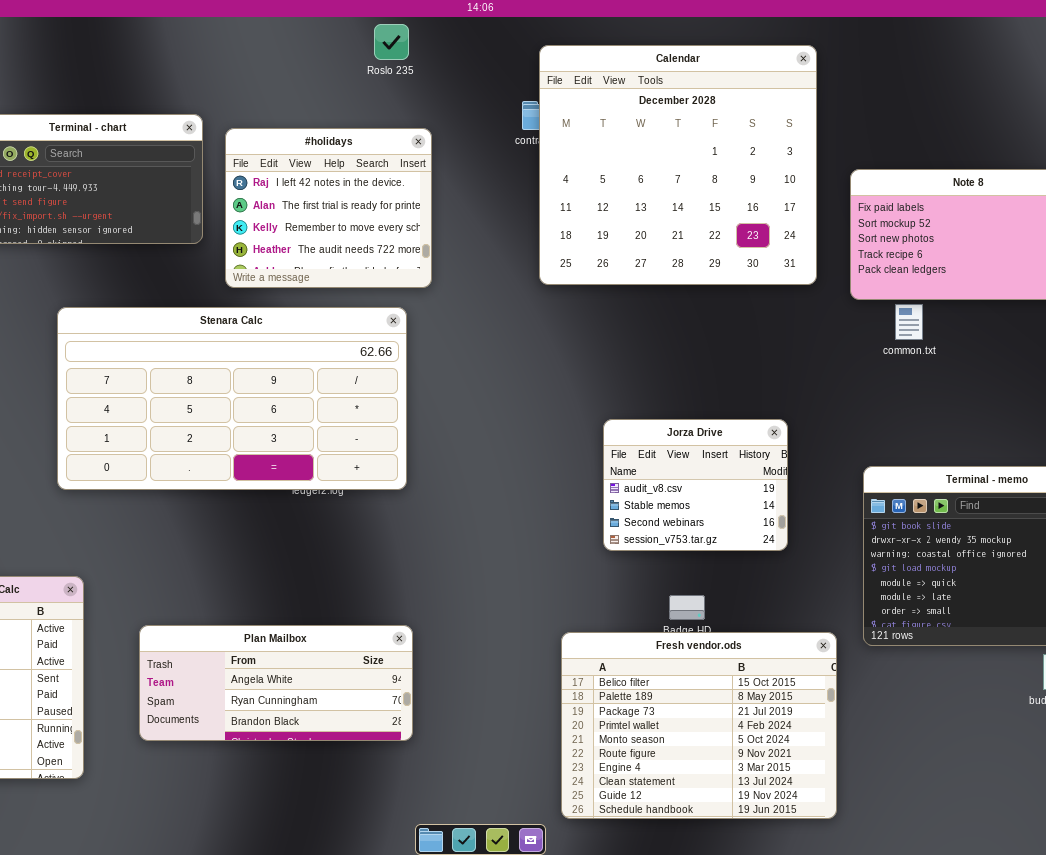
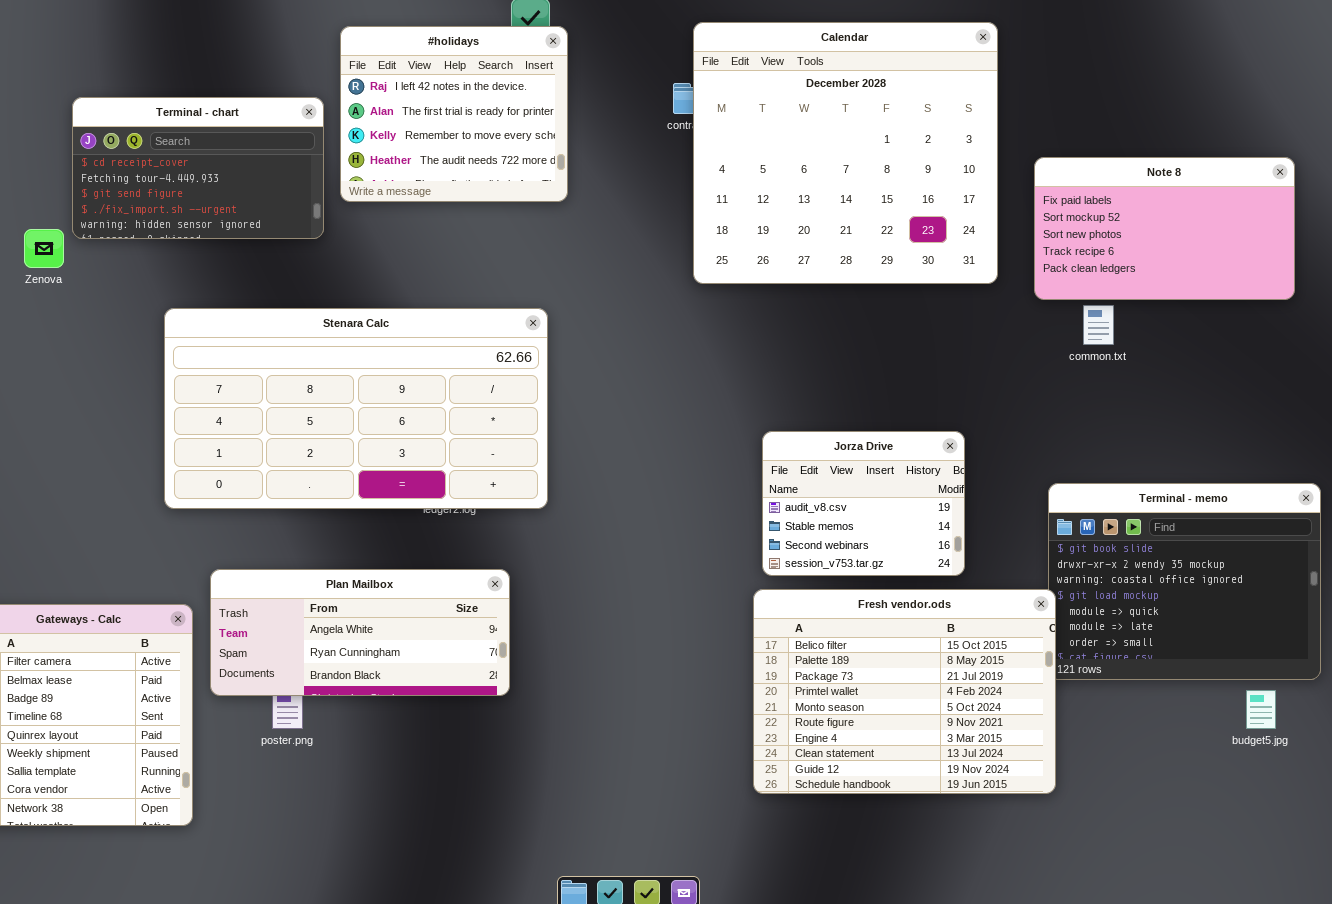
#holidays: [225,128,432,288] -> [340,26,568,202], moved
Plan Mailbox: [139,625,413,741] -> [210,569,510,696], moved
Fresh vendor.ods: [561,632,837,819] -> [753,589,1056,794], moved

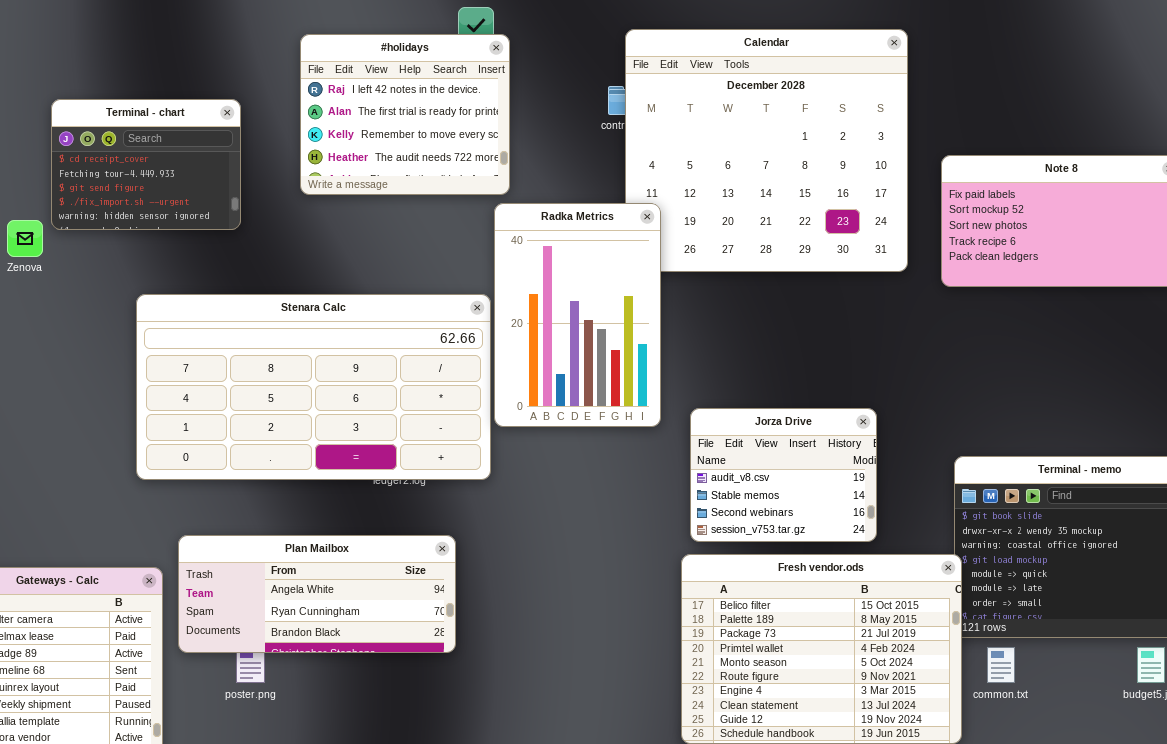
Terminal - chart: [72,97,324,239] -> [51,99,241,230], resized
Radka Metrics: none -> [494,203,661,427], opened
common.txt: [1083,305,1114,345] -> [987,647,1015,683], moved

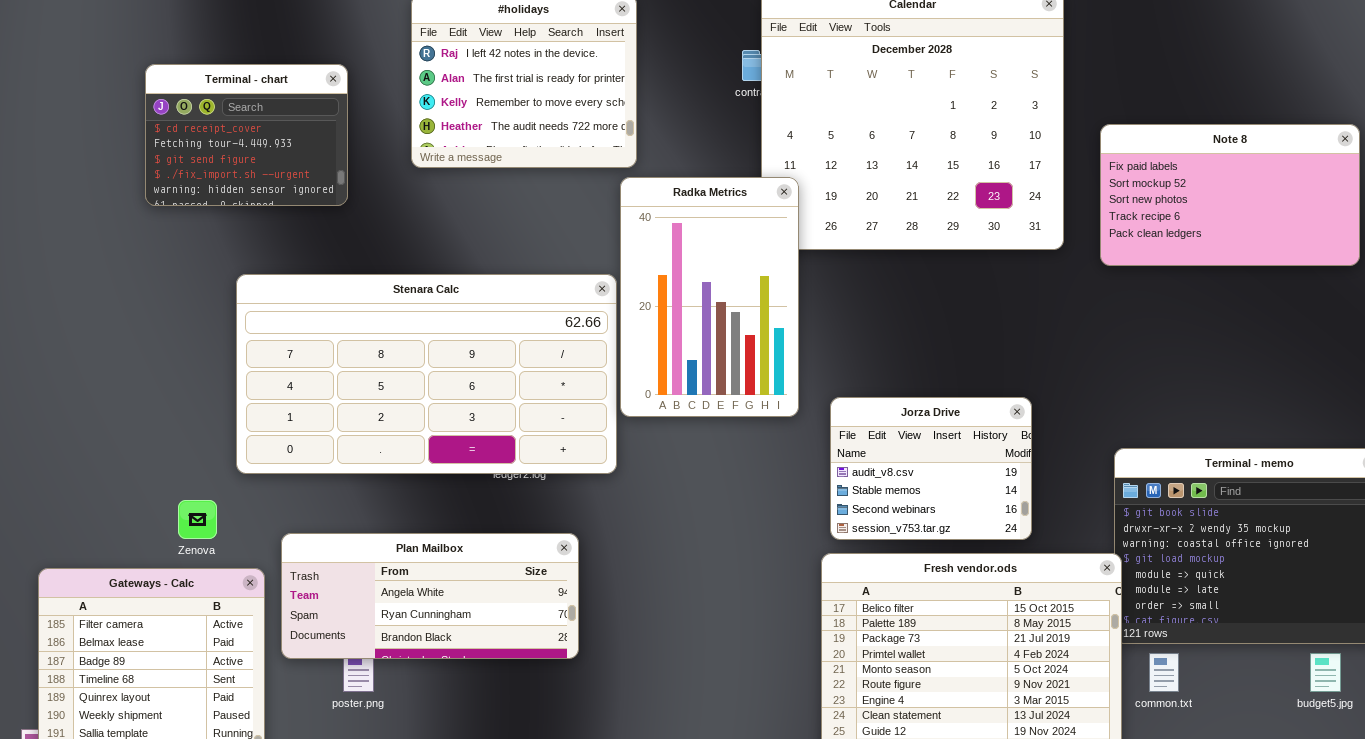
Zenova: [7,220,43,257] -> [178,500,217,539], moved

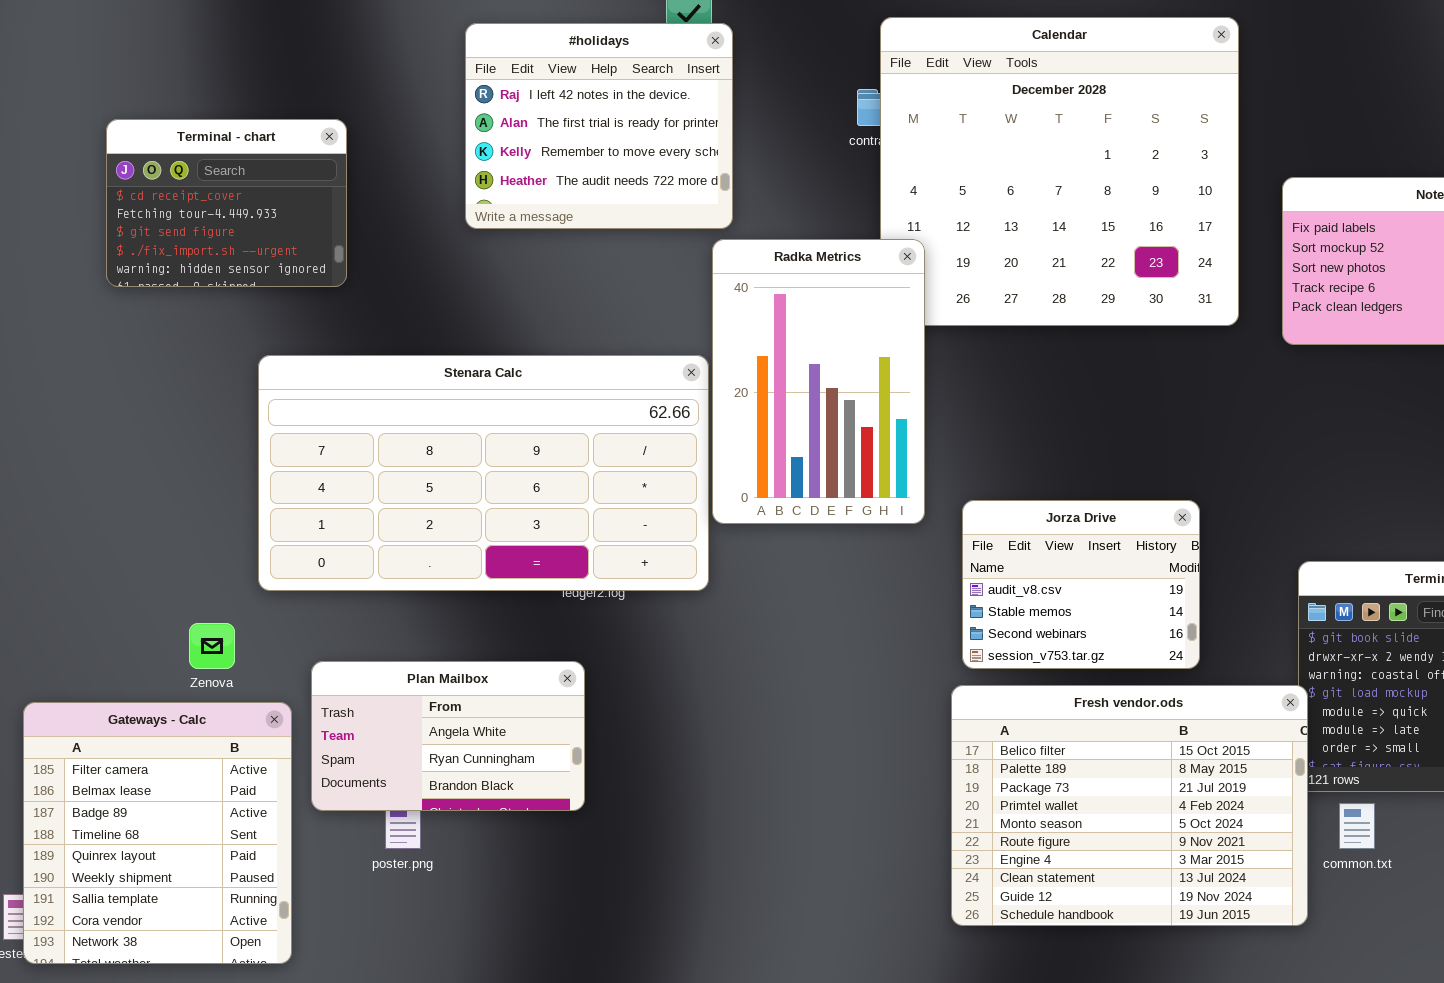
Terminal - chart: [145,64,348,206] -> [106,119,347,287], moved
Plan Mailbox: [281,533,579,659] -> [311,661,585,811], resized

